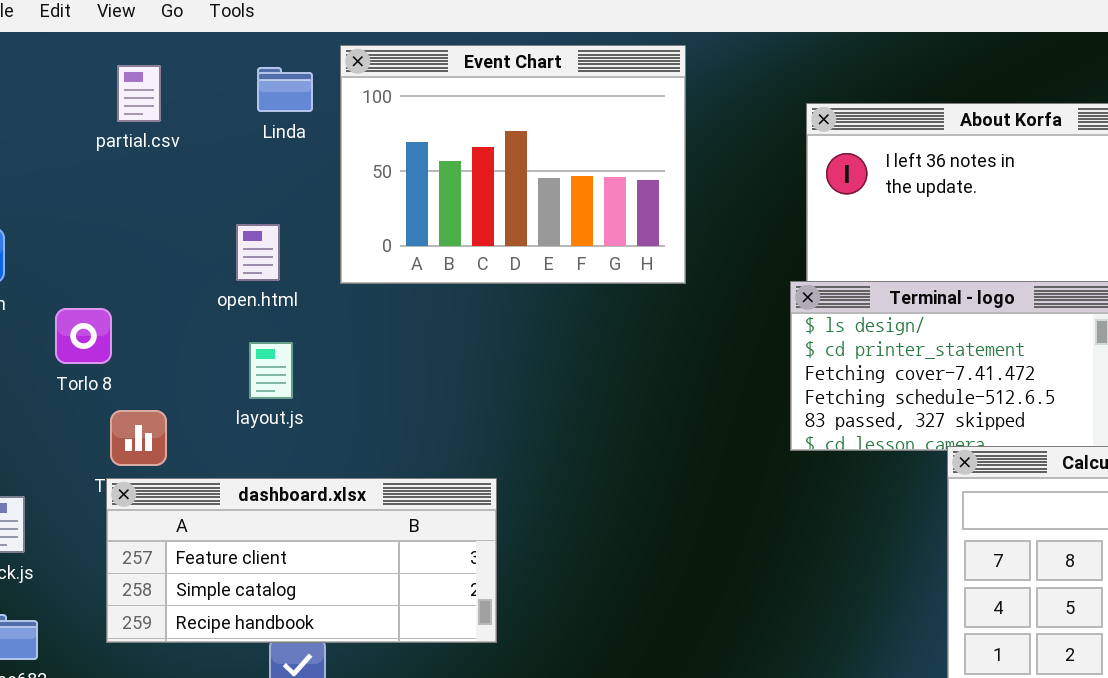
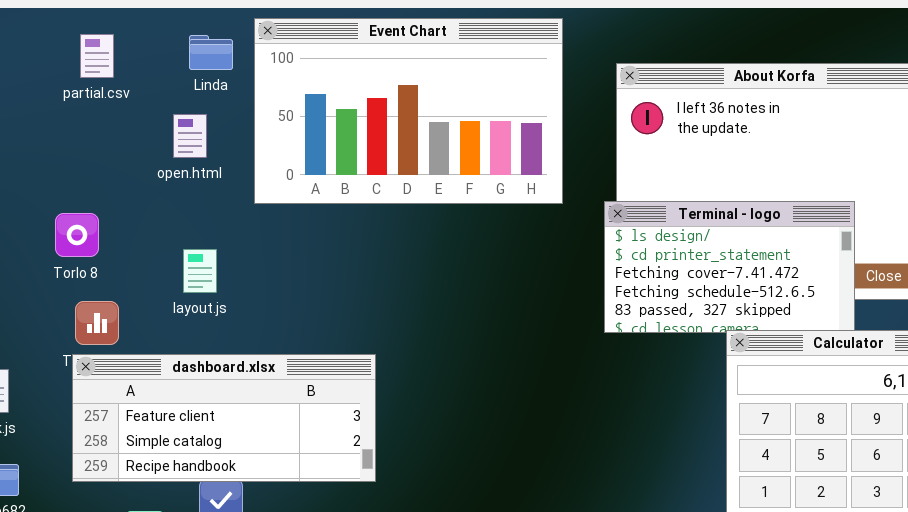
Event Chart: [340,45,686,284] -> [254,18,563,204], resized
open.html: [236,224,280,281] -> [173,114,207,158], moved
Torlo 8: [55,308,112,364] -> [55,213,99,257], moved

